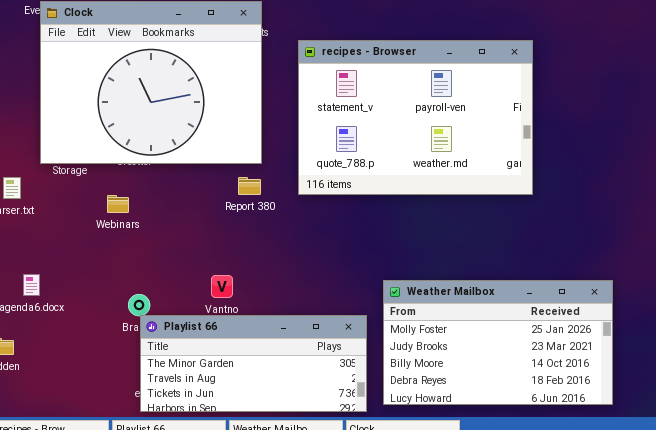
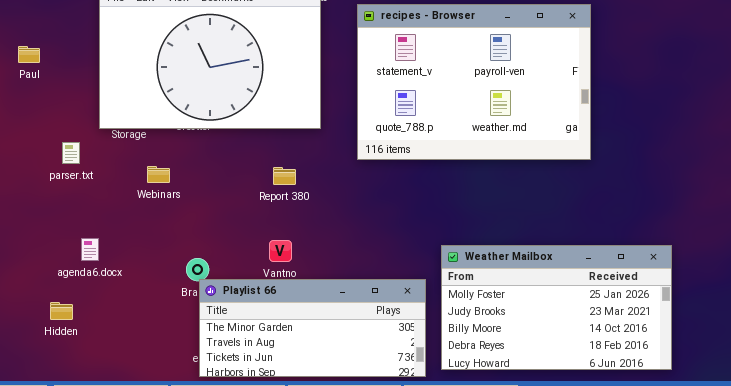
Report 380: [238,177,261,195] -> [273,167,296,185], moved
Webinars: [107,195,129,213] -> [147,166,170,183], moved

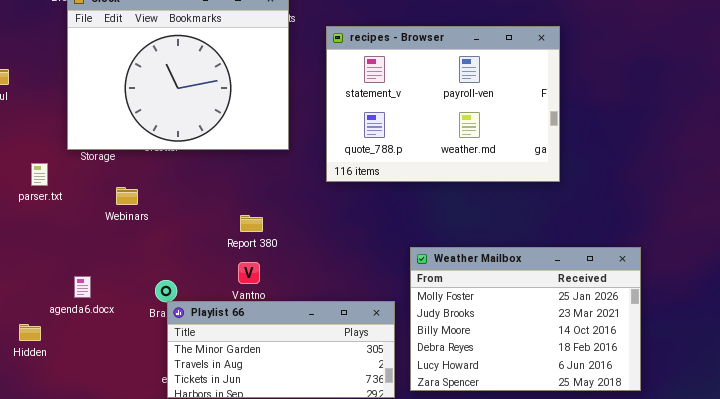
Report 380: [273,167,296,185] -> [240,215,263,232], moved
agenda6.docx: [81,238,99,261] -> [74,276,91,298], moved
Weather Mailbox: [441,245,672,370] -> [410,247,641,391], resized

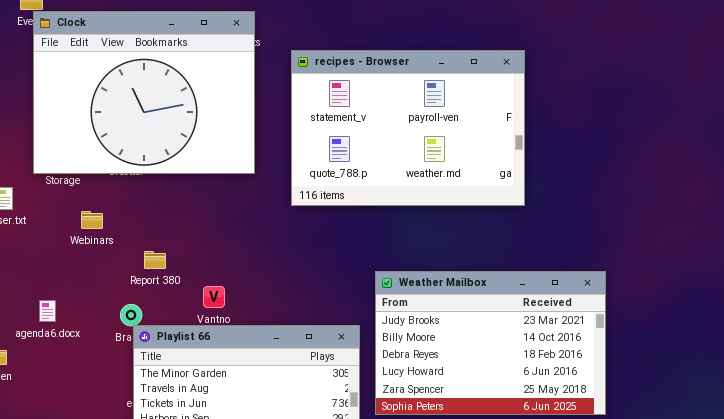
Report 380: [240,215,263,232] -> [144,251,166,269], moved
Weather Mailbox: [410,247,641,391] -> [375,271,606,415], scrolled down 1 row

